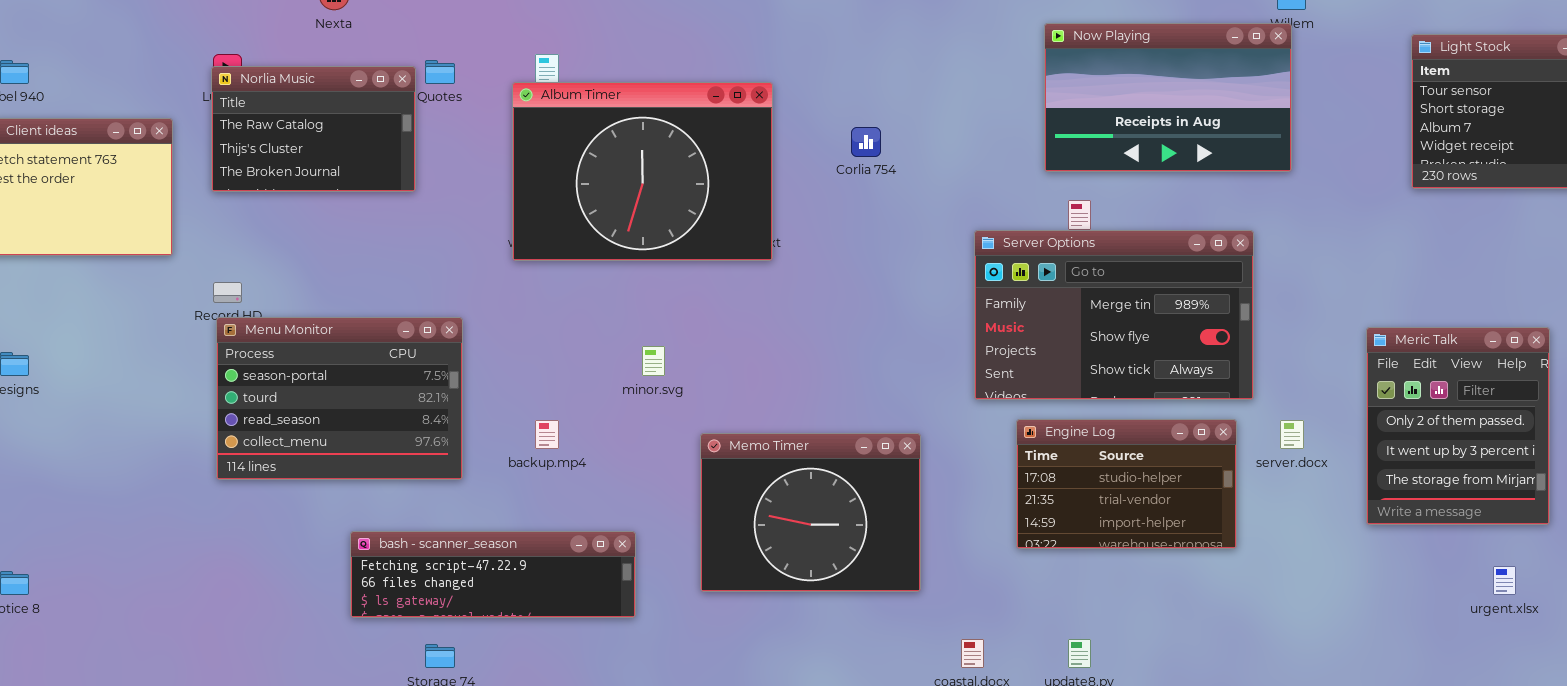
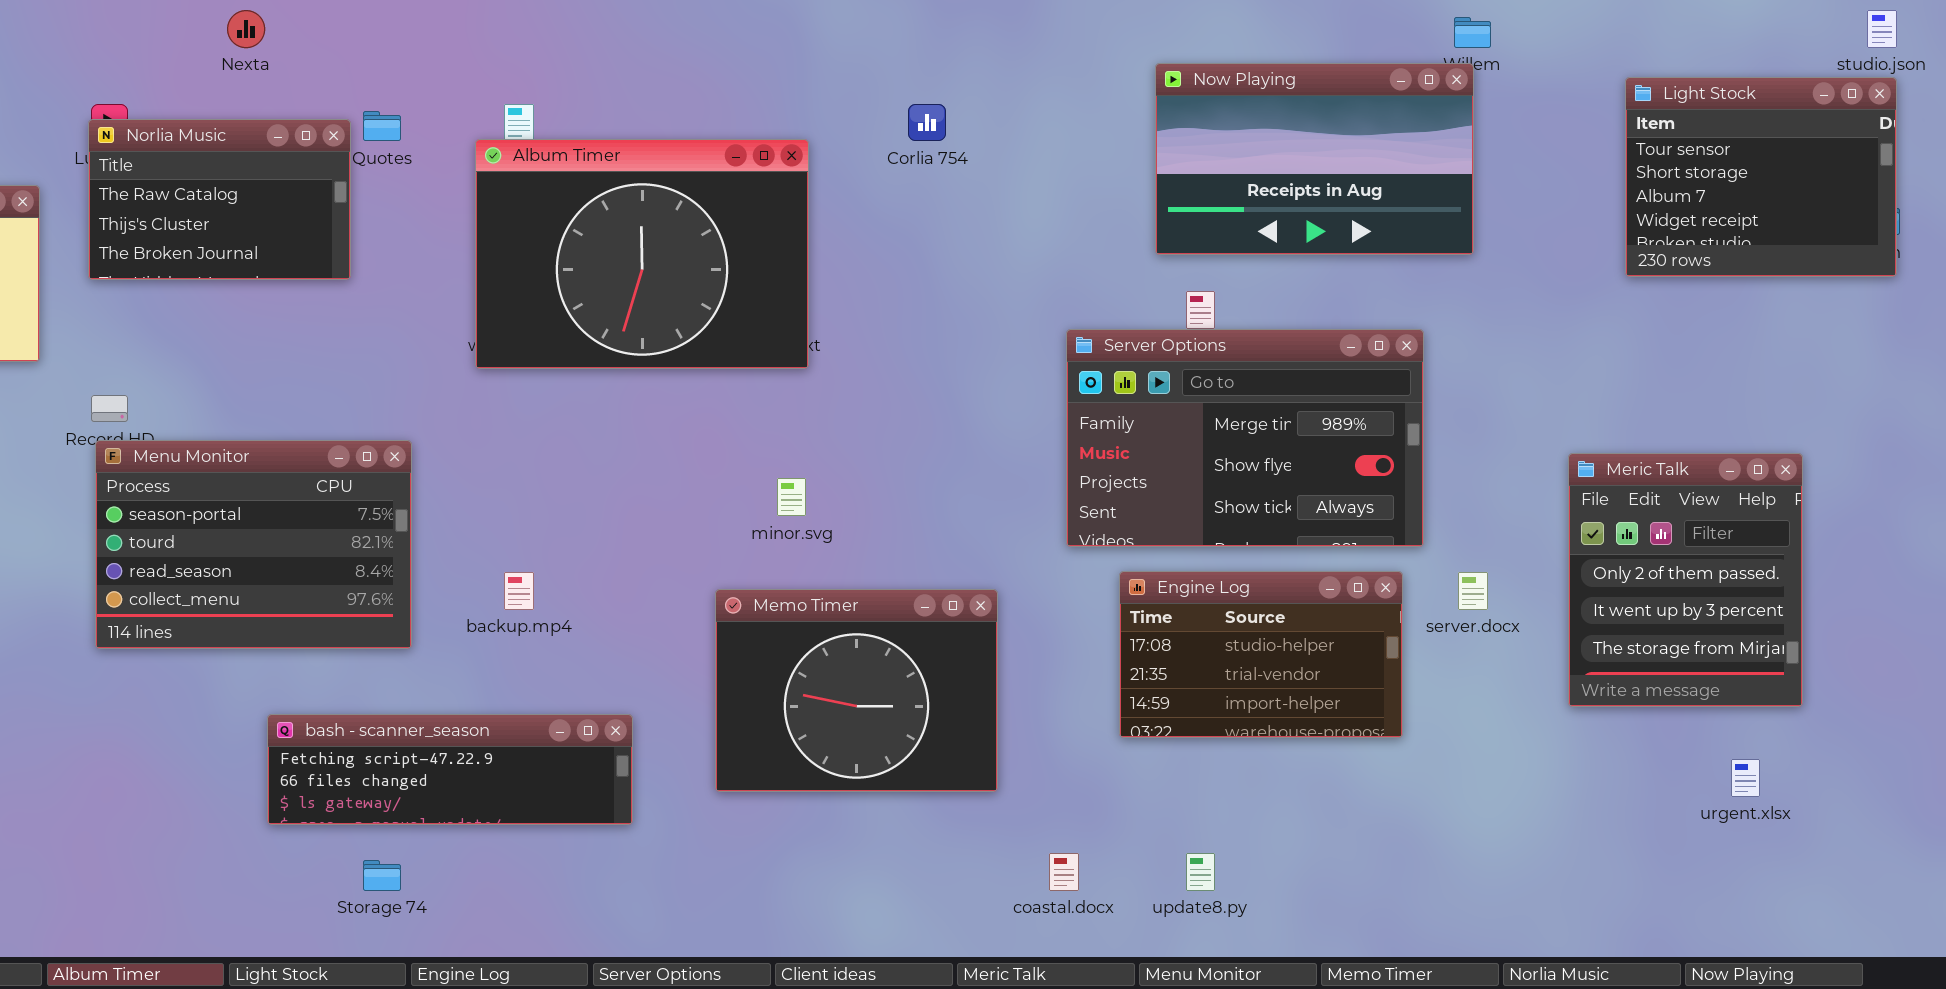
Corlia 754: [851,127,881,157] -> [908,104,946,141], moved
minor.svg: [642,346,665,376] -> [777,478,806,516], moved

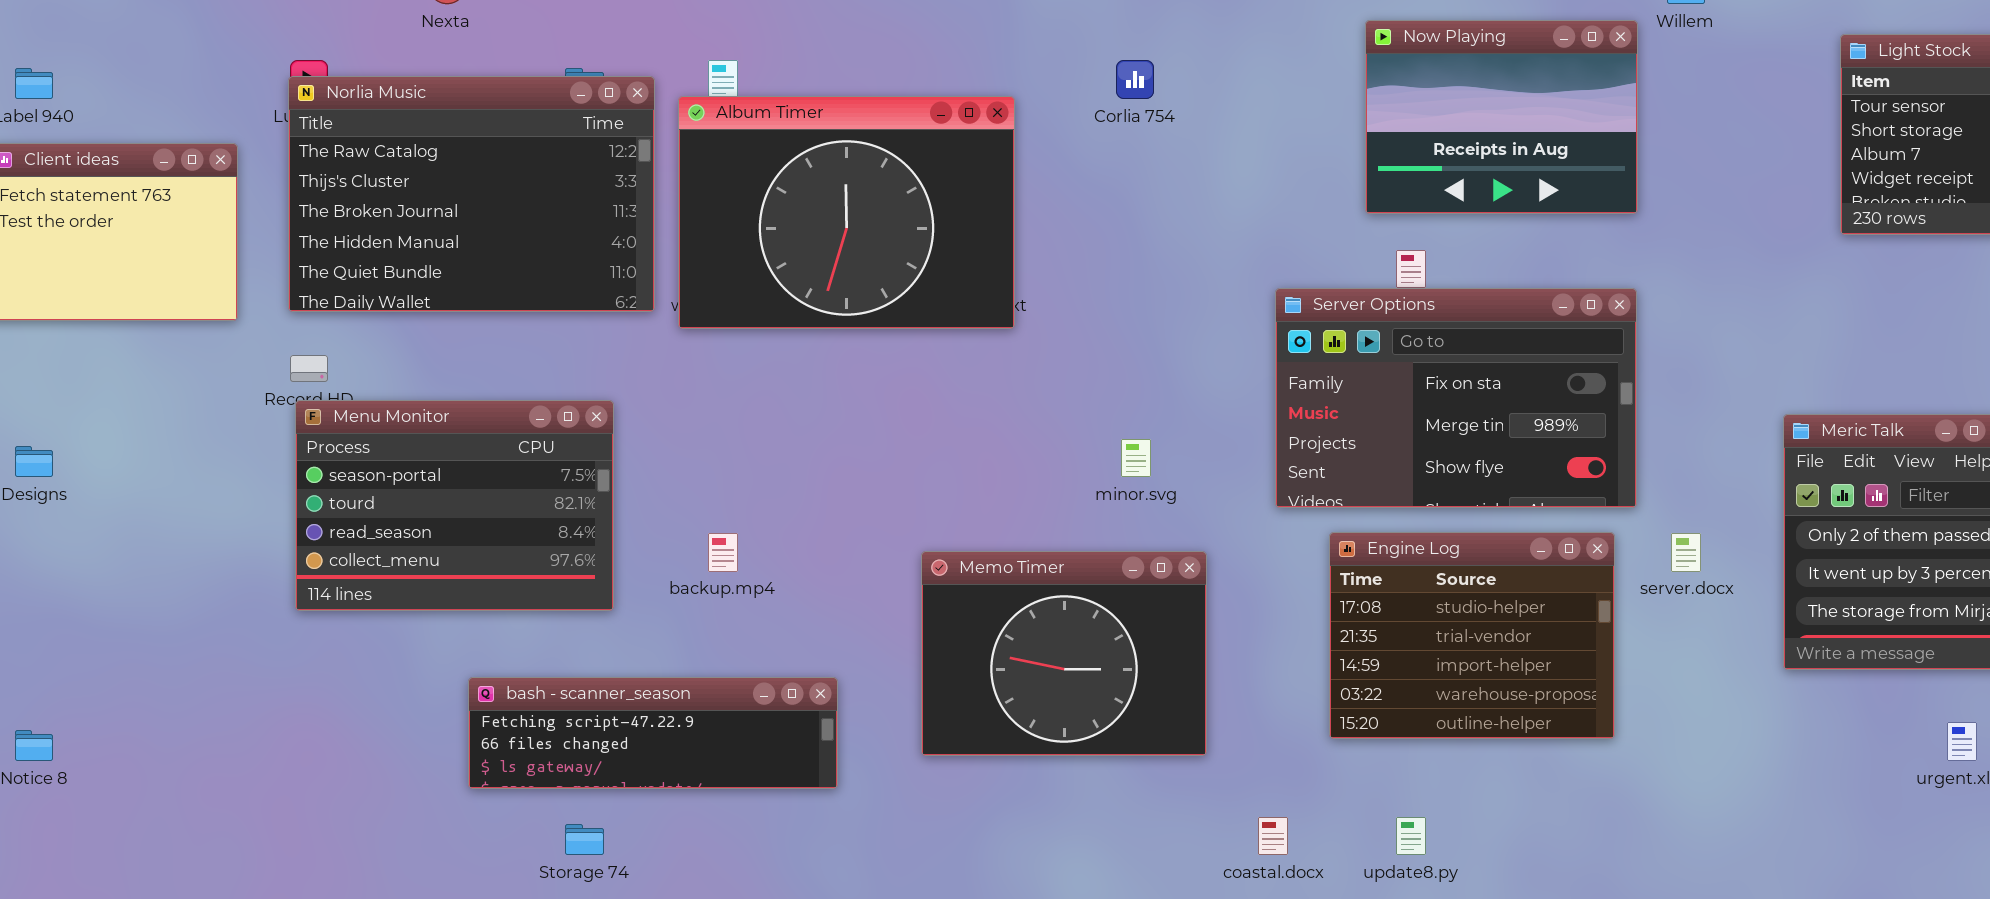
Now Playing: [1155,63,1474,255] -> [1365,20,1638,214], resized
Norlia Music: [88,119,351,280] -> [288,76,655,312], resized
Server Options: [1066,329,1424,547] -> [1275,288,1637,508], scrolled up 1 row
minor.svg: [777,478,806,516] -> [1121,439,1151,477], moved
Engine Log: [1119,571,1403,738] -> [1329,532,1615,739], resized

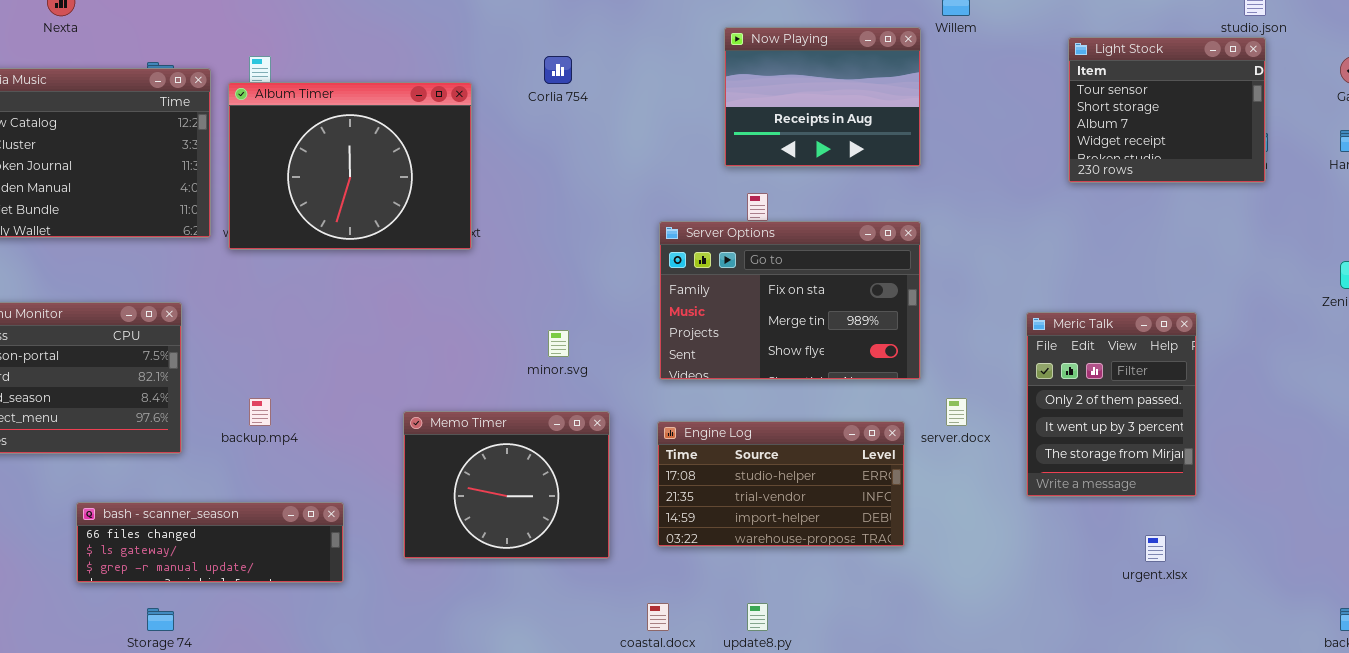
Engine Log: [1329,532,1615,739] -> [657,421,905,547], resized
bash - scanner_season: [468,677,838,789] -> [76,502,344,583], scrolled down 1 row

